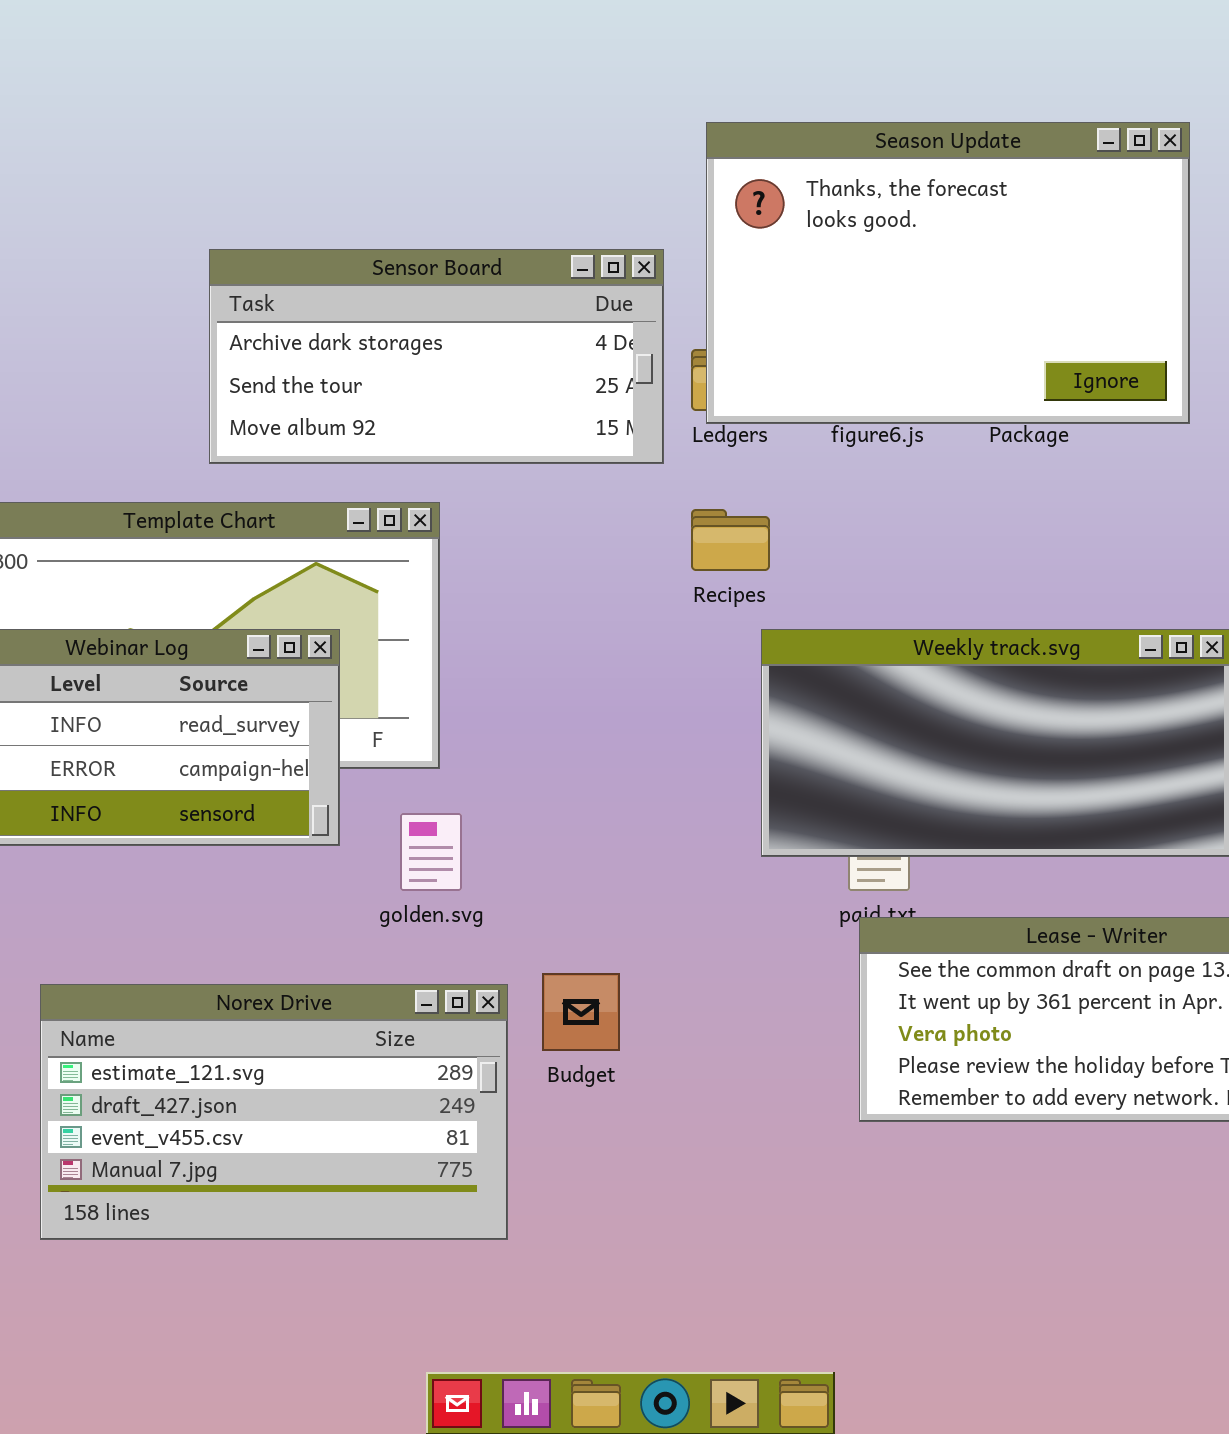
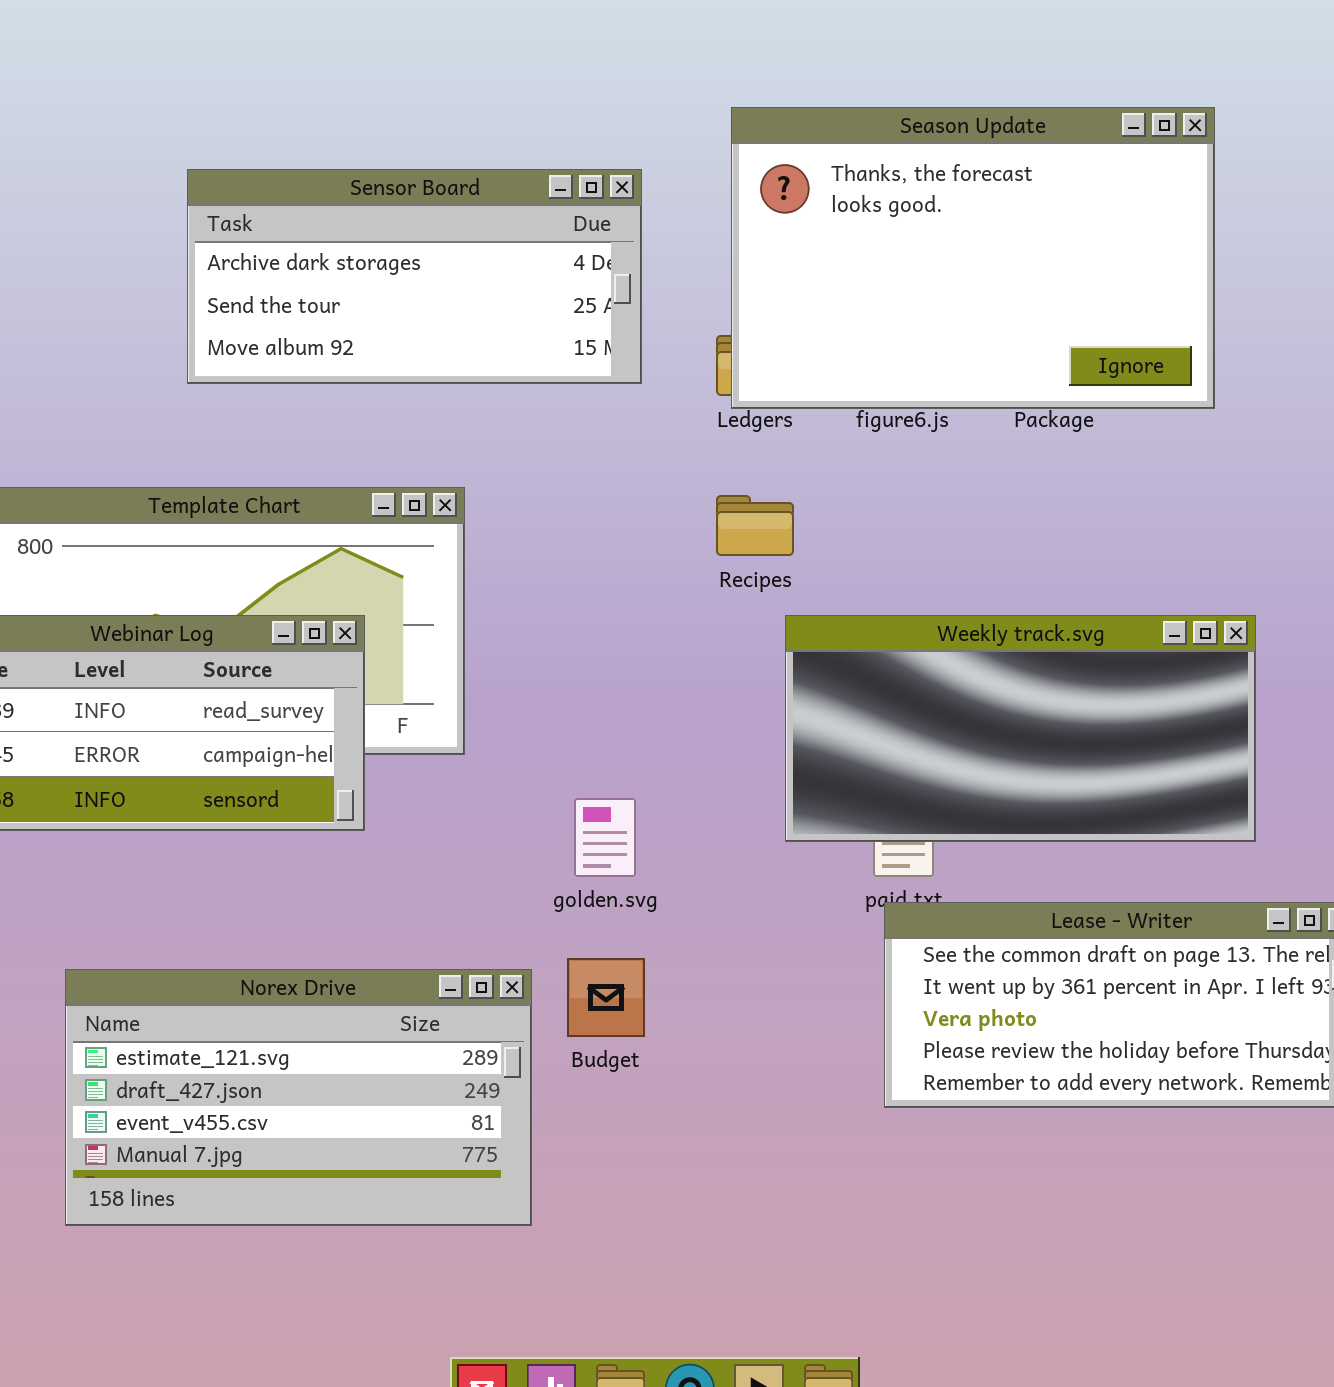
Sensor Board: [209,249,664,464] -> [187,169,642,384], moved
golden.svg: [400,813,462,891] -> [574,798,636,877], moved

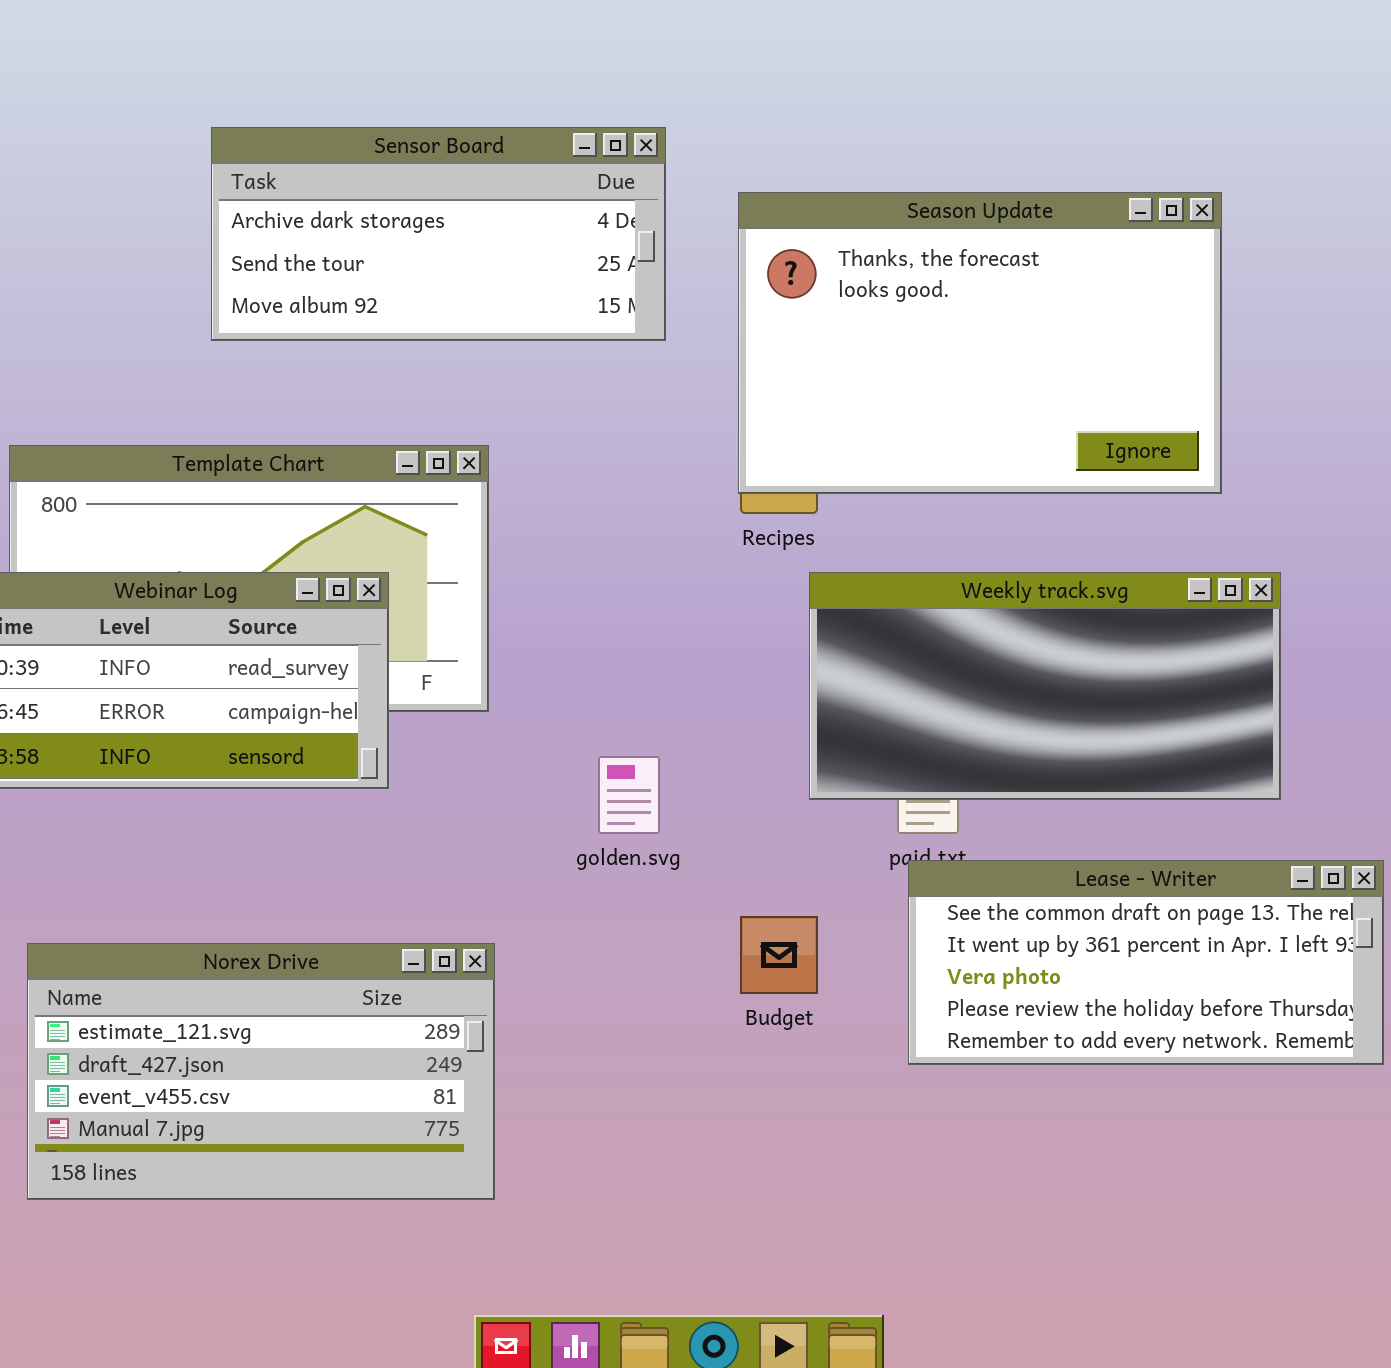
Season Update: [731,107,1215,409] -> [738,192,1222,494], moved
Budget: [567,958,645,1037] -> [740,916,818,994], moved
Norex Drive: [65,969,532,1226] -> [27,943,495,1200], moved

